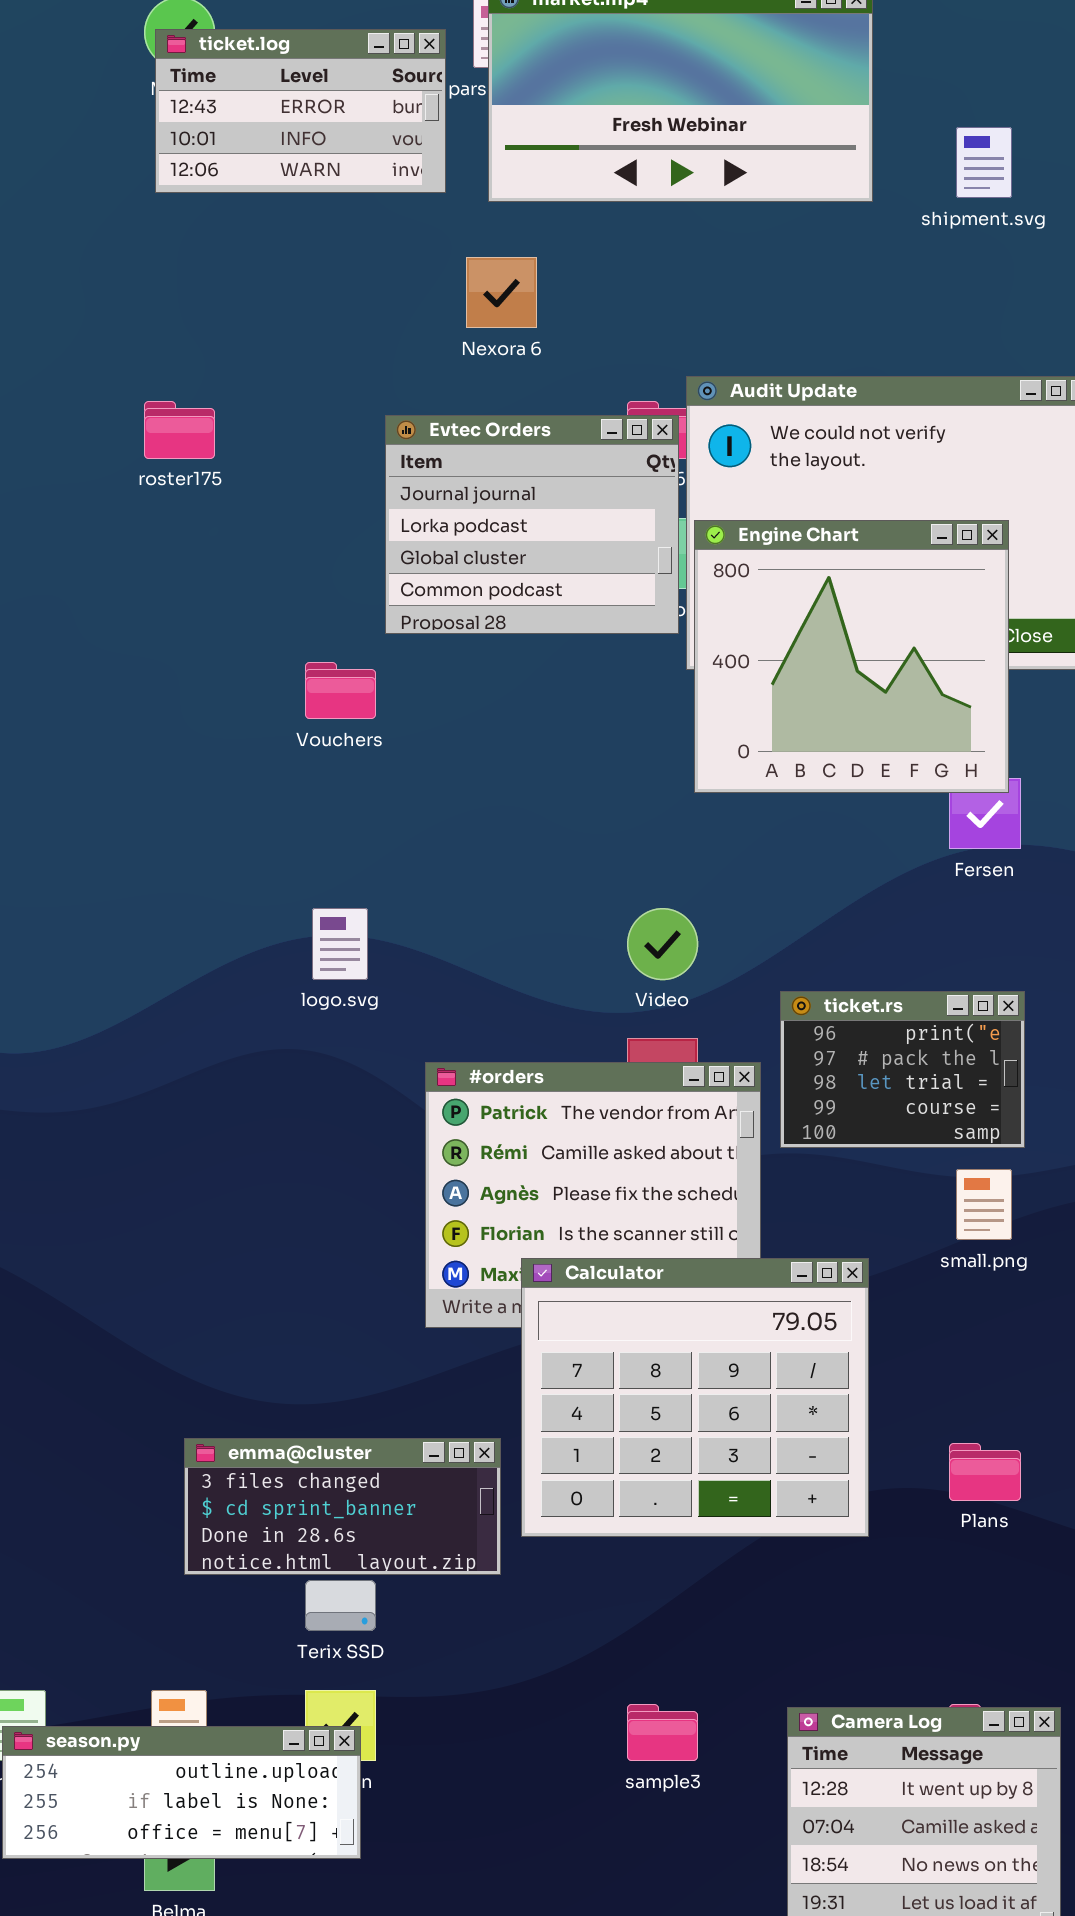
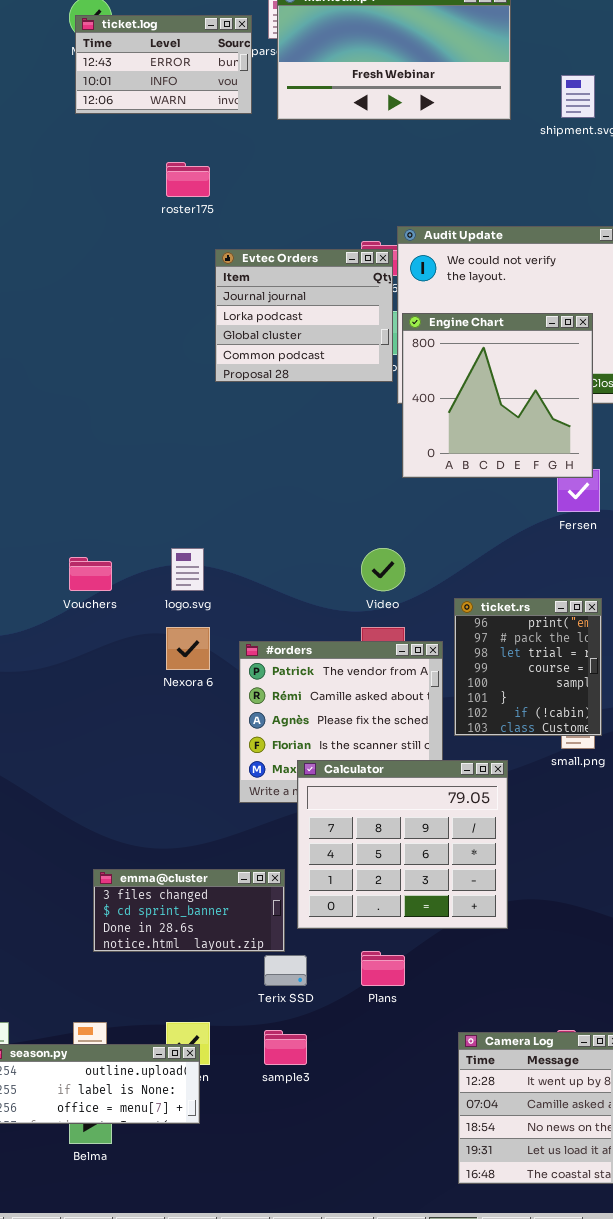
Nexora 6: [466,257,537,328] -> [166,627,210,670], moved
roster175: [144,401,215,459] -> [166,162,210,197], moved
Vouchers: [305,662,376,719] -> [69,557,112,591], moved
ticket.rs: [780,991,1025,1148] -> [454,598,602,736], resized
Plans: [949,1443,1021,1501] -> [361,951,405,986], moved
Terix SSD: [305,1580,376,1631] -> [264,955,307,986], moved
sample3: [627,1704,698,1761] -> [264,1030,307,1065], moved

